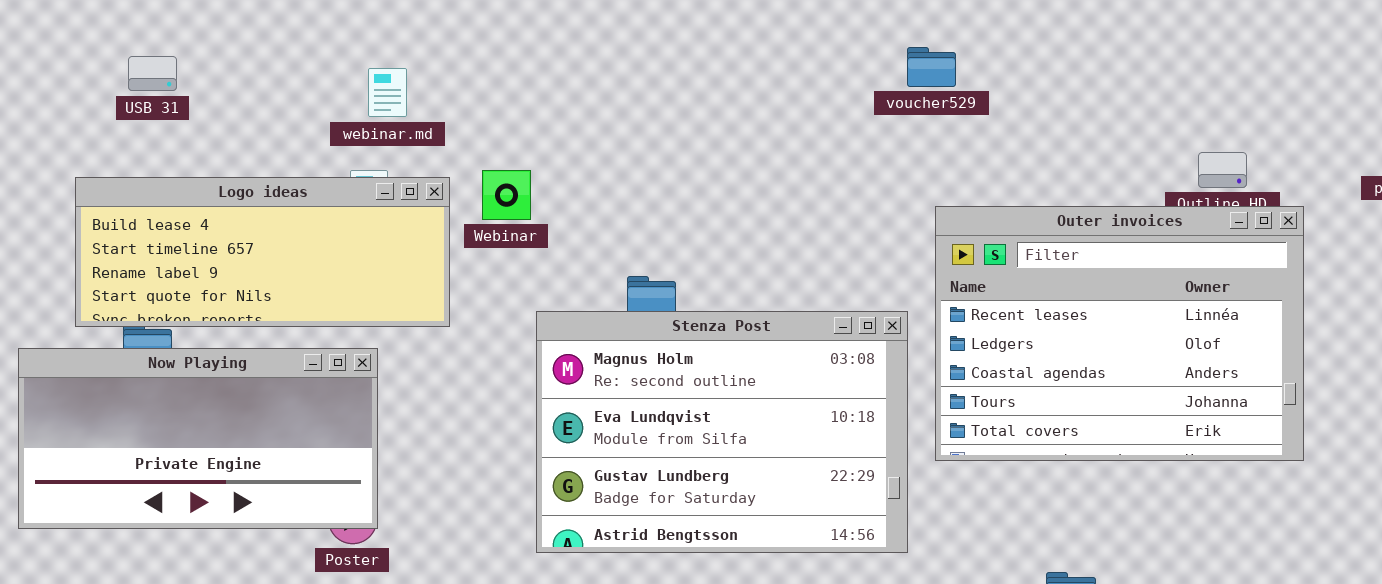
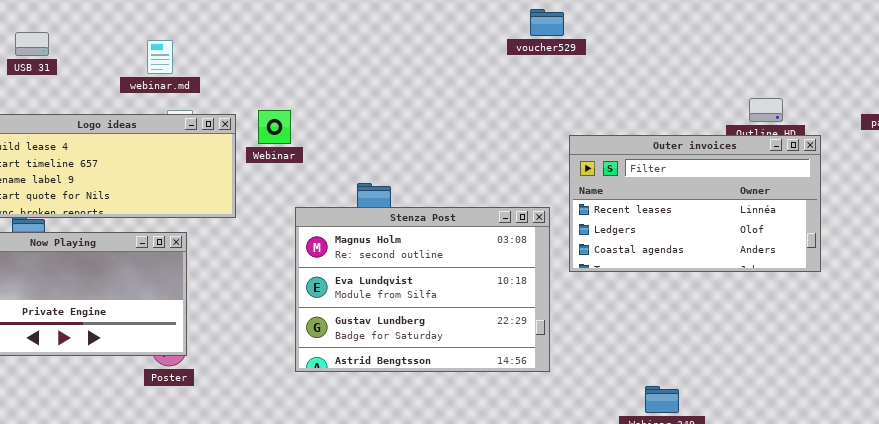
voucher529: [907,47,956,87] -> [530,9,564,36], moved
webinar.md: [368,68,407,117] -> [147,40,173,74], moved
Outer invoices: [935,206,1304,461] -> [569,135,821,272], resized

